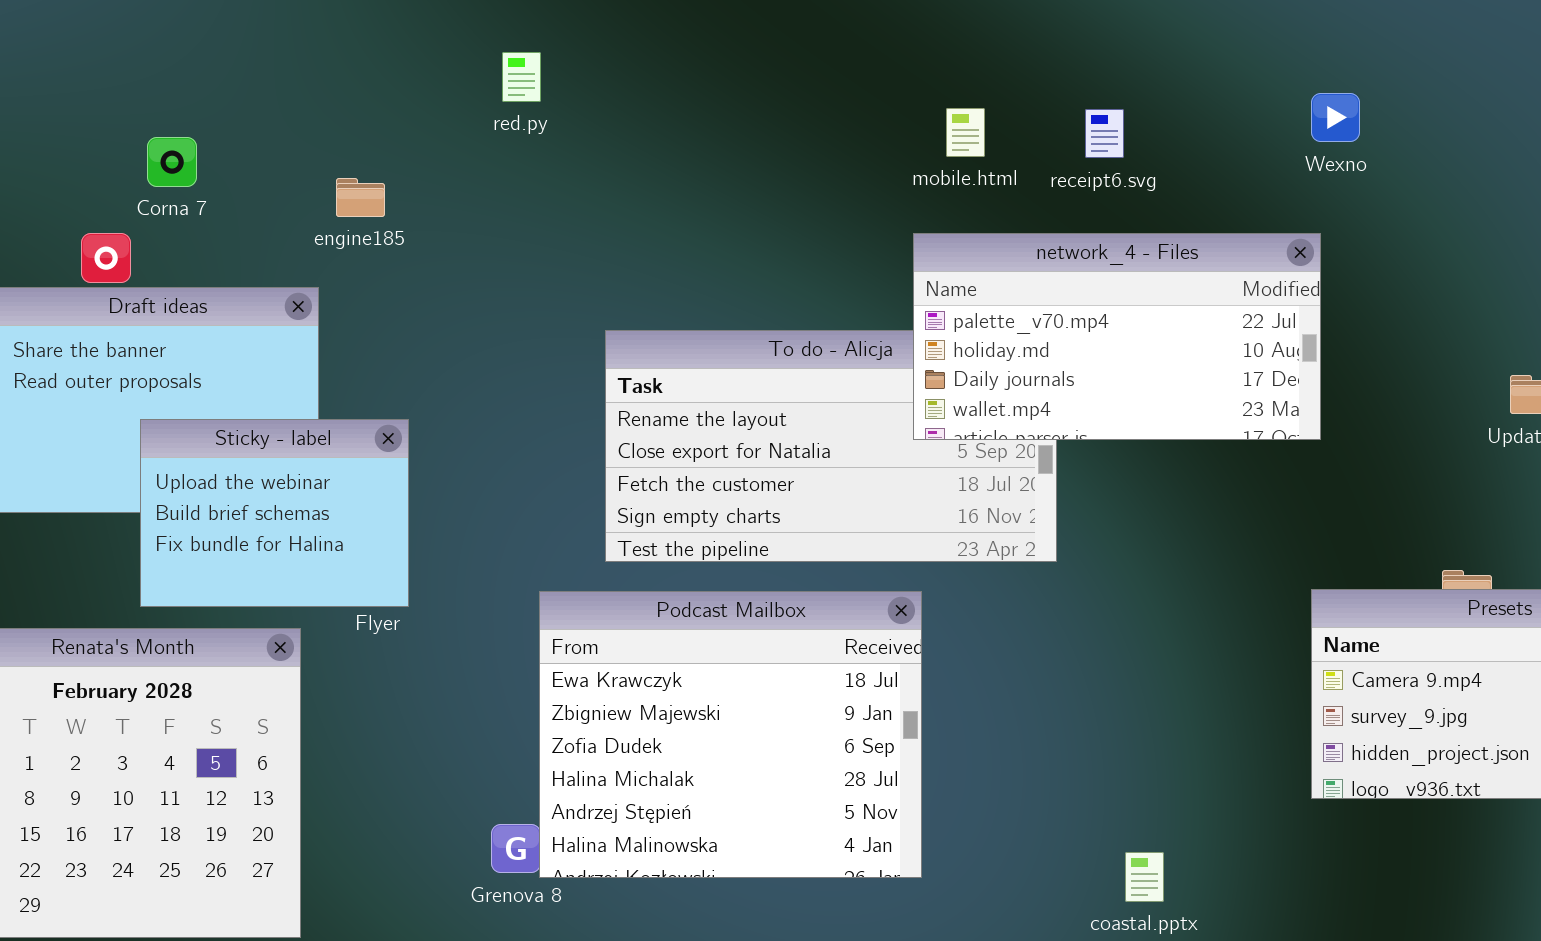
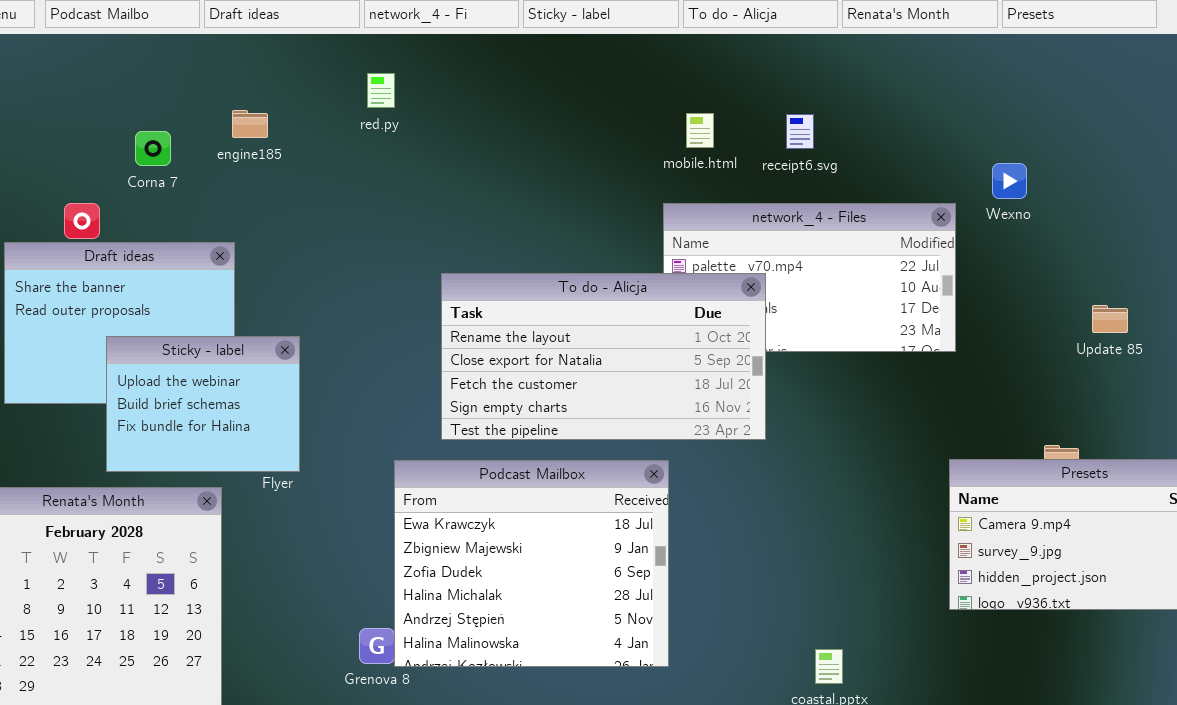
Wexno: [1311,93,1360,142] -> [992,163,1027,199], moved
Corna 7: [147,137,197,187] -> [135,131,171,166], moved
engine185: [336,178,385,217] -> [232,110,268,138], moved
To do - Alicja: [605,330,1057,562] -> [441,273,766,440], raised

